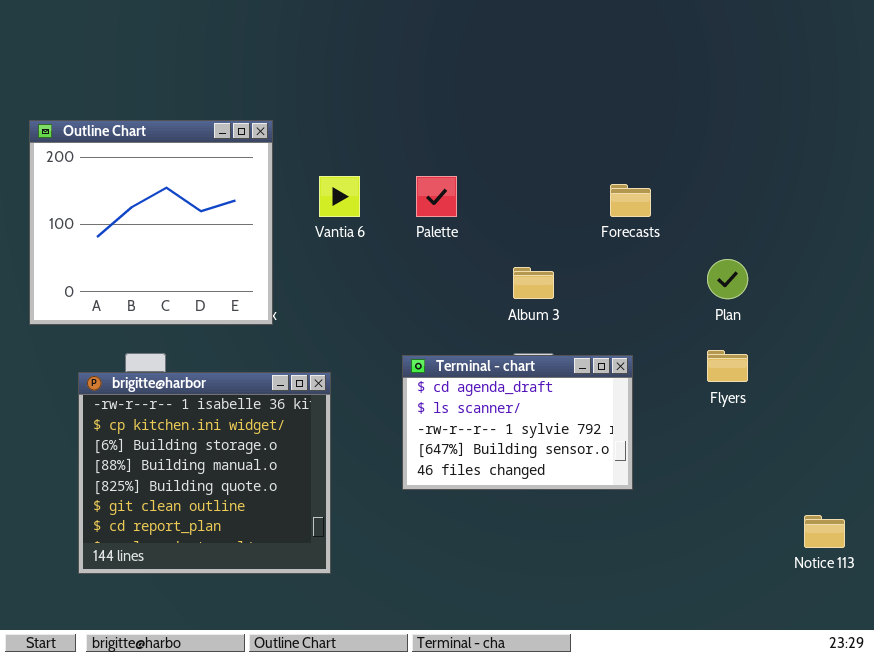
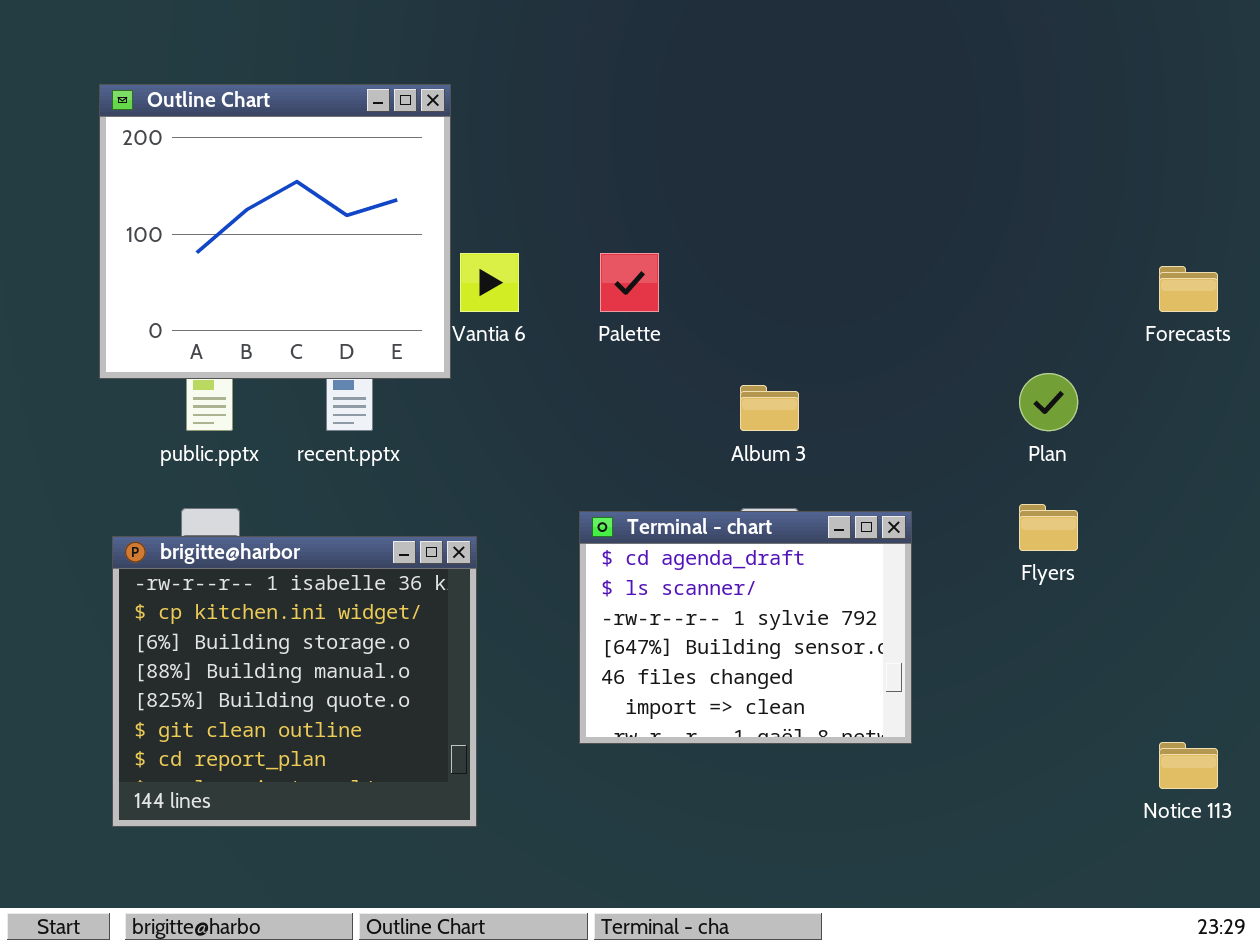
Outline Chart: [29,120,273,325] -> [99,84,451,379], moved
Forecasts: [610,184,651,217] -> [1159,266,1218,312], moved
Terminal - chart: [402,355,633,490] -> [579,511,912,744], resized

